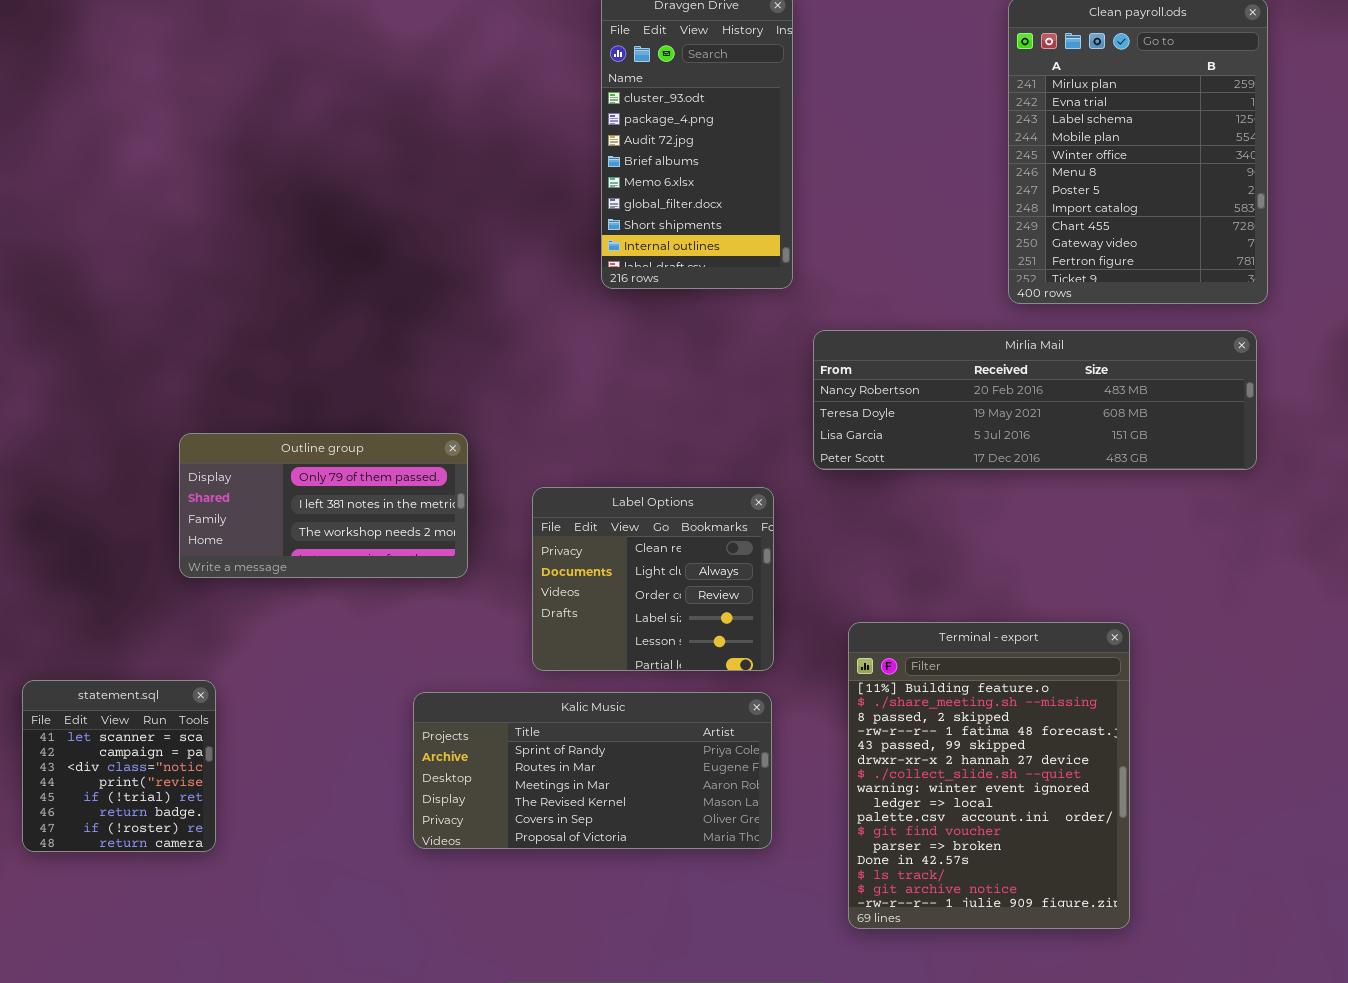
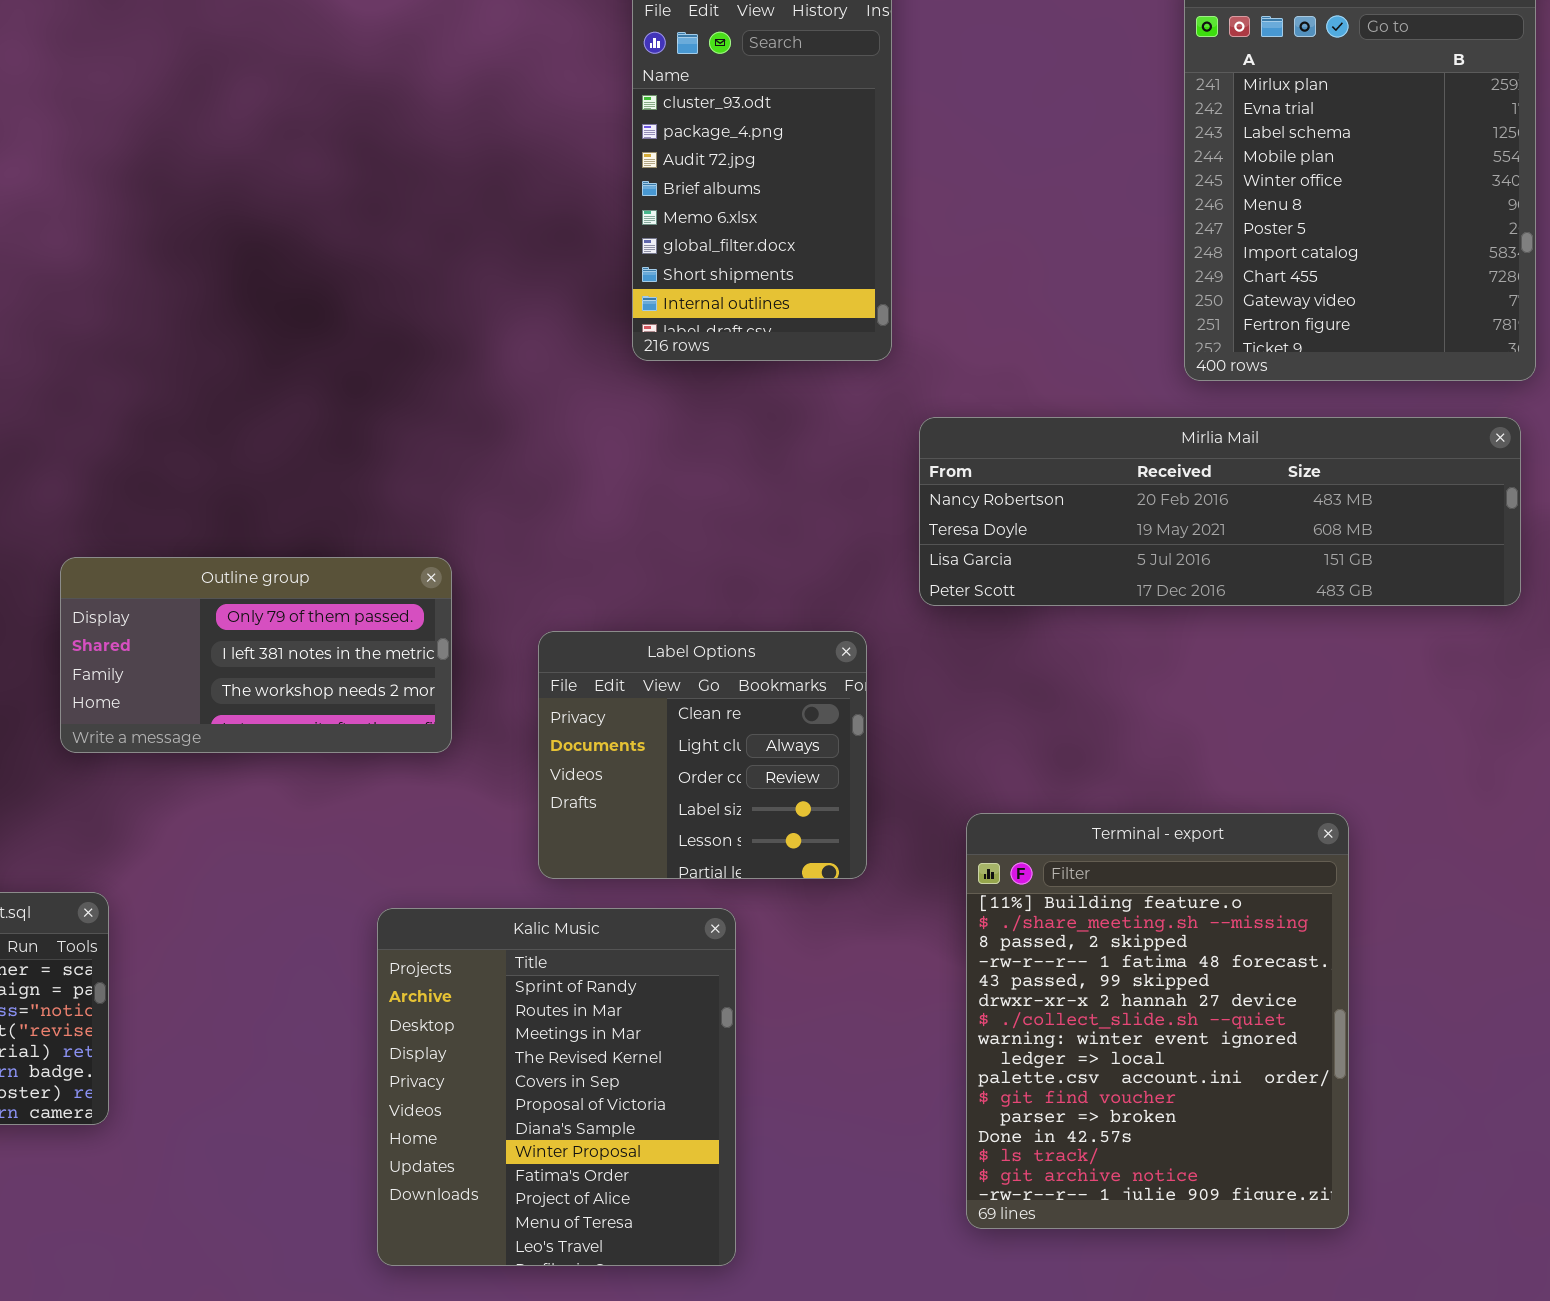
Kalic Music: [413,692,772,849] -> [377,908,736,1266], resized

